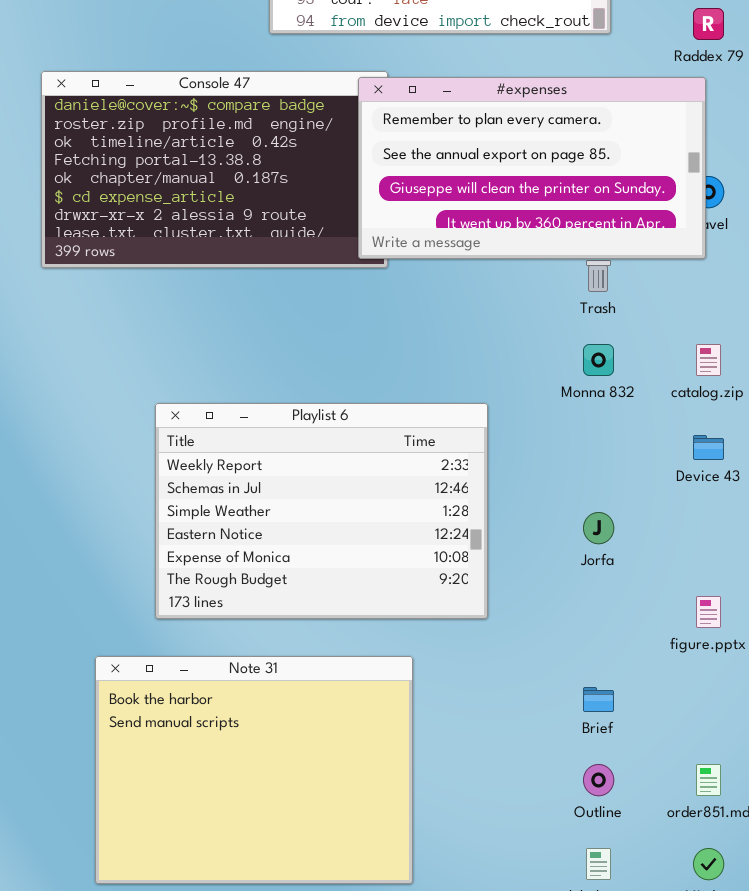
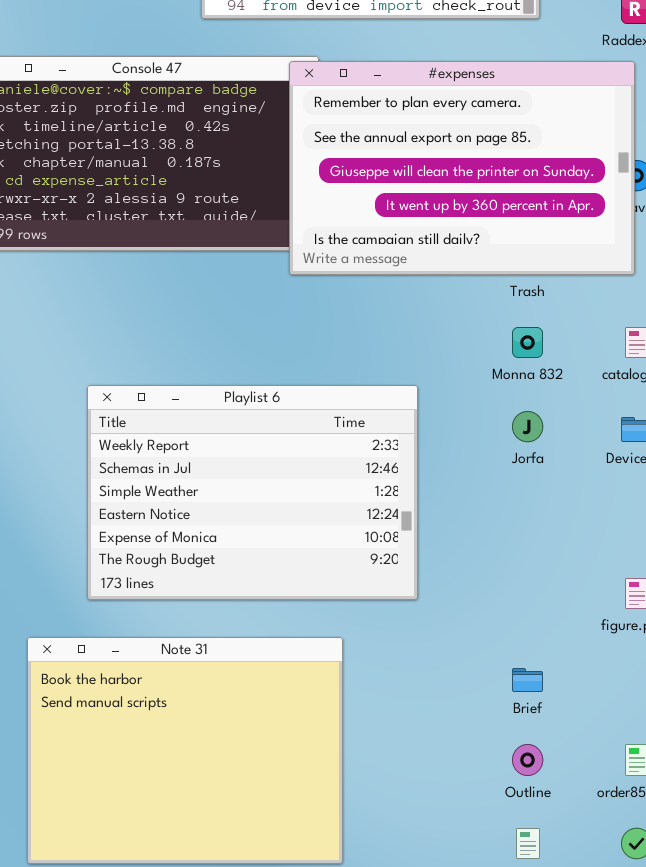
#expenses: [358,77,706,259] -> [289,61,635,275], resized
Jorfa: [583,512,614,544] -> [512,411,543,442], moved

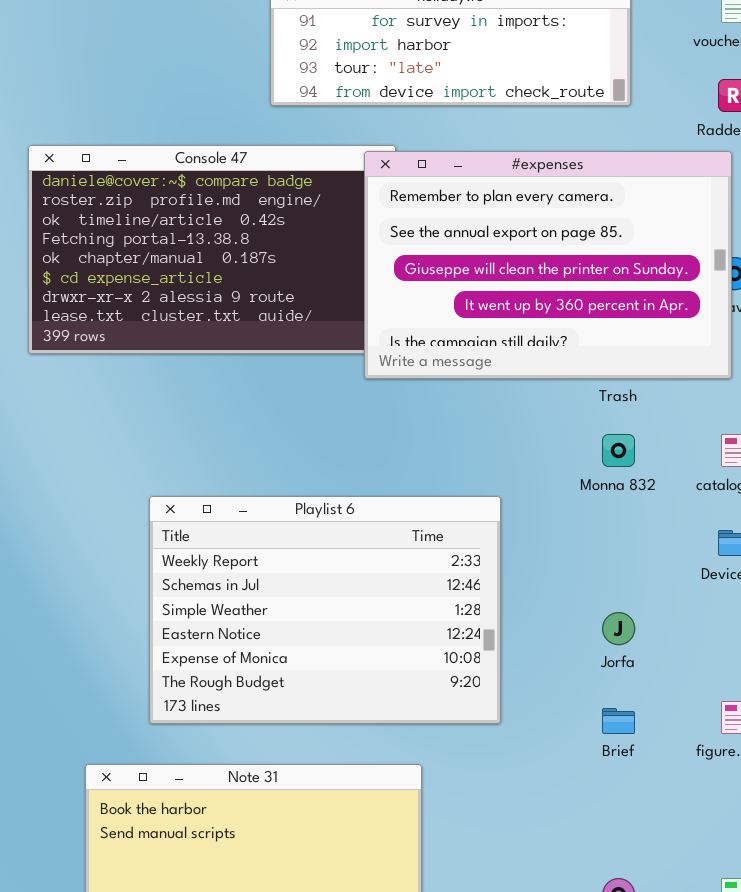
Jorfa: [512,411,543,442] -> [602,612,635,645], moved
Brief: [512,668,543,692] -> [602,708,635,734], moved

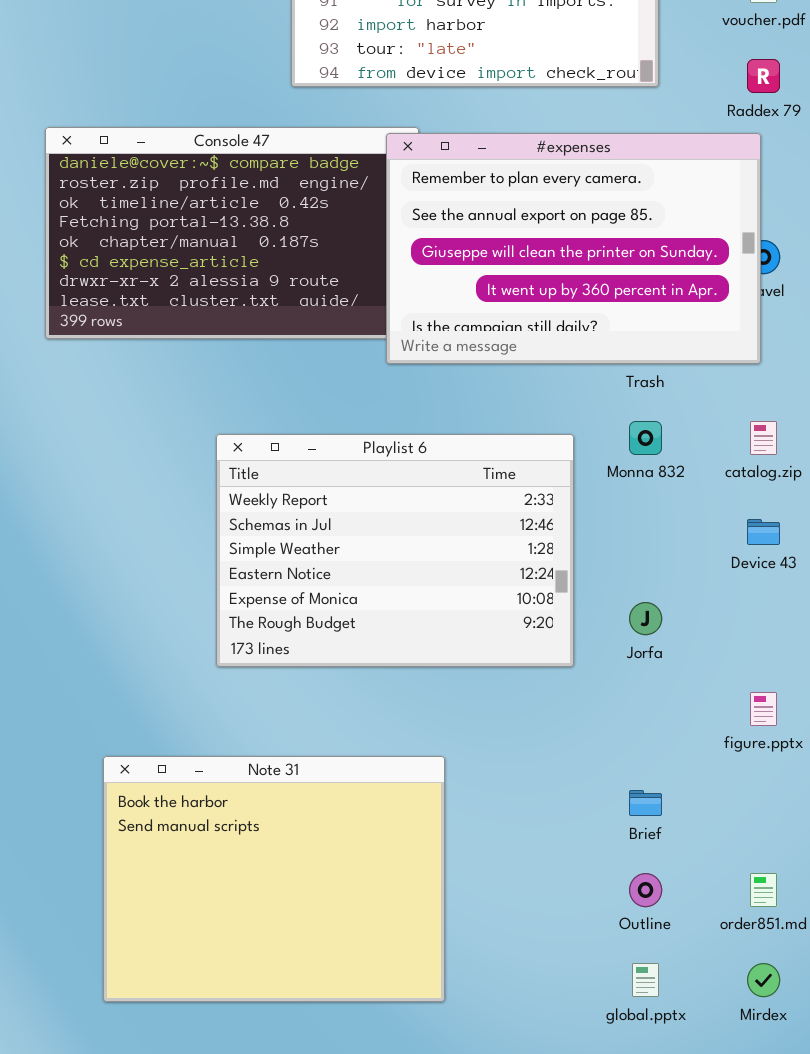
Playlist 6: [149,496,501,724] -> [216,434,574,667], moved
Brief: [602,708,635,734] -> [629,790,662,816], moved

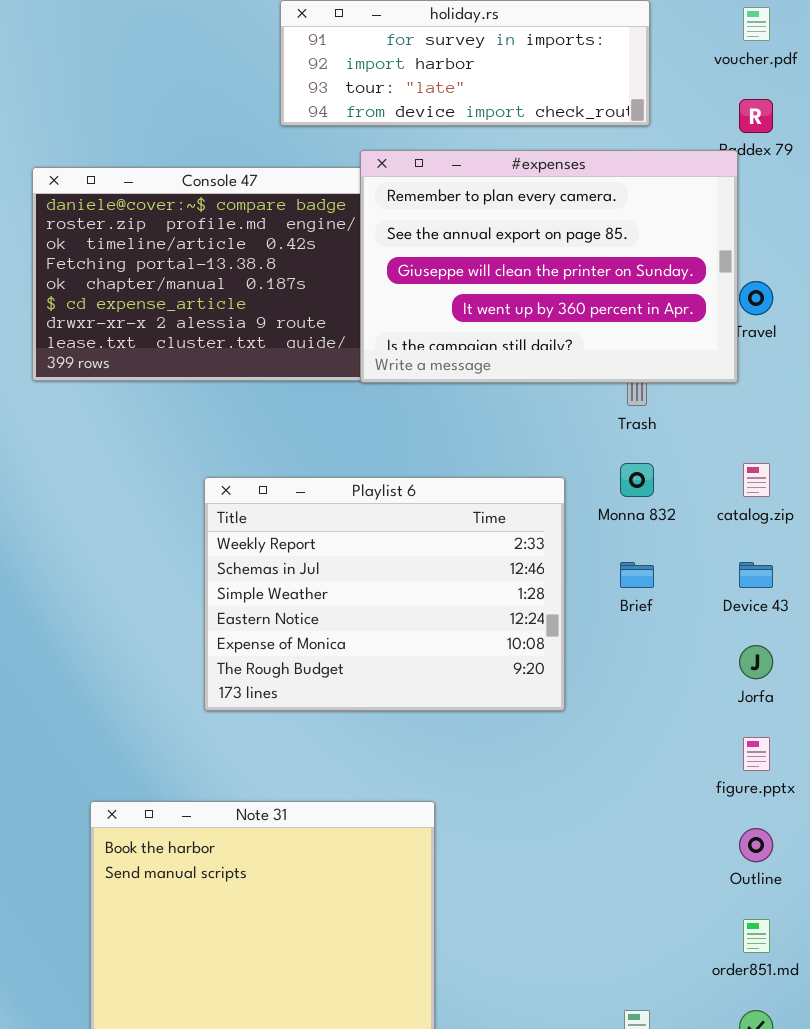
#expenses: [386,133,761,364] -> [360,150,738,383], moved
Jorfa: [629,602,662,635] -> [739,645,773,679], moved
Brief: [629,790,662,816] -> [620,562,654,588], moved
Outline: [629,873,662,907] -> [739,828,773,862], moved

